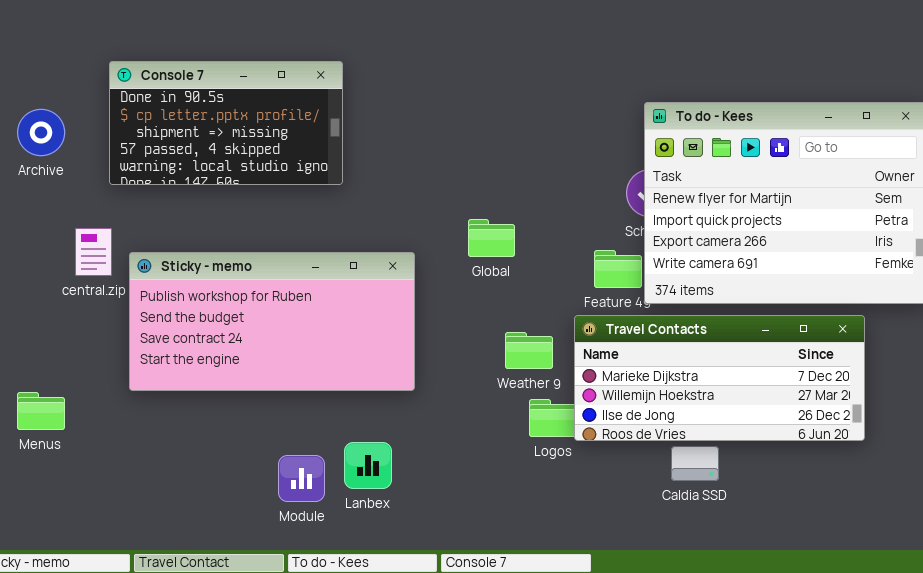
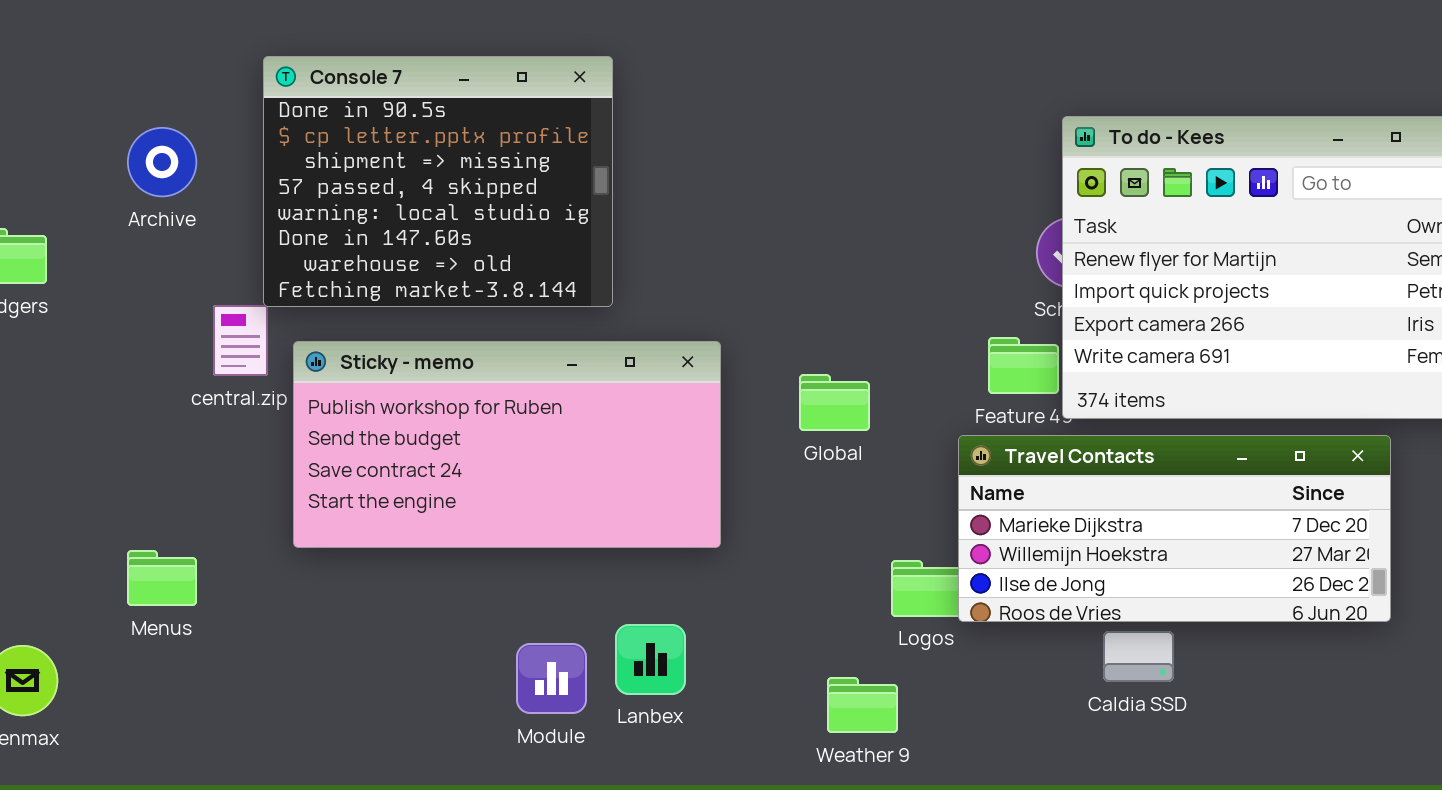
Console 7: [109,61,343,185] -> [263,56,613,307], resized
Global: [468,219,515,257] -> [799,374,870,431], moved
Weather 9: [505,332,553,369] -> [827,677,898,733], moved

